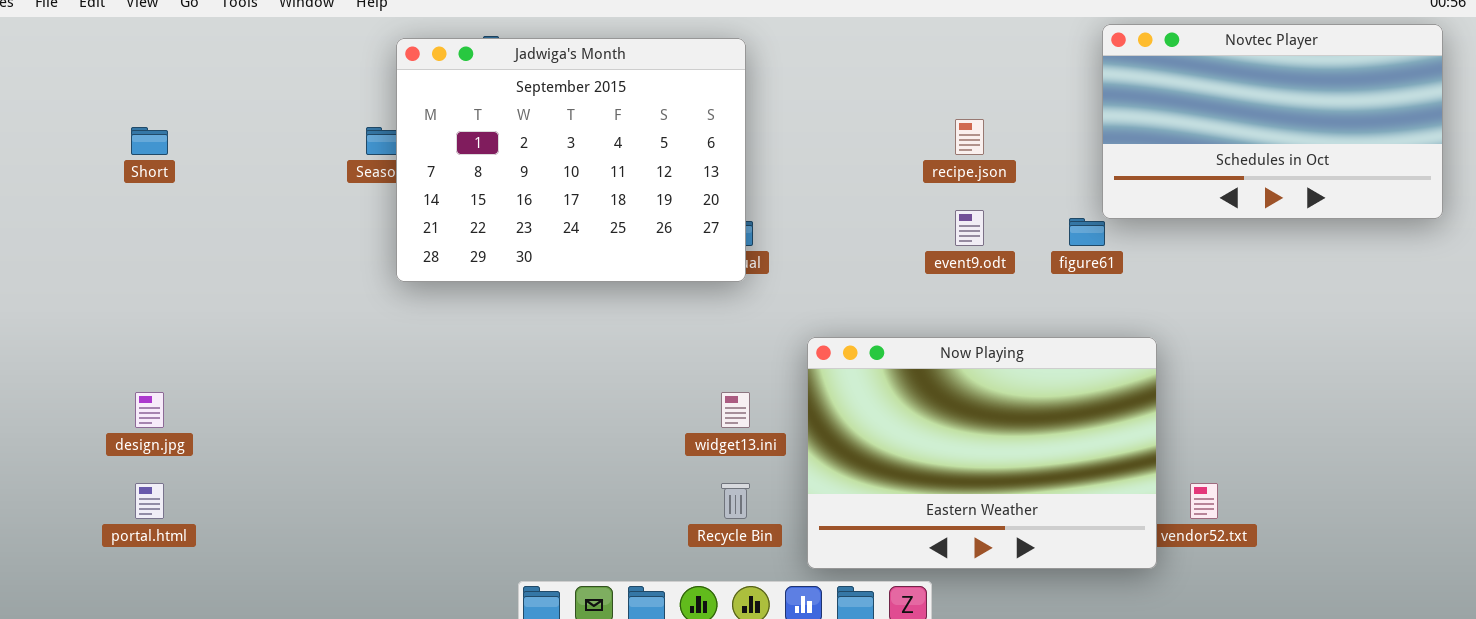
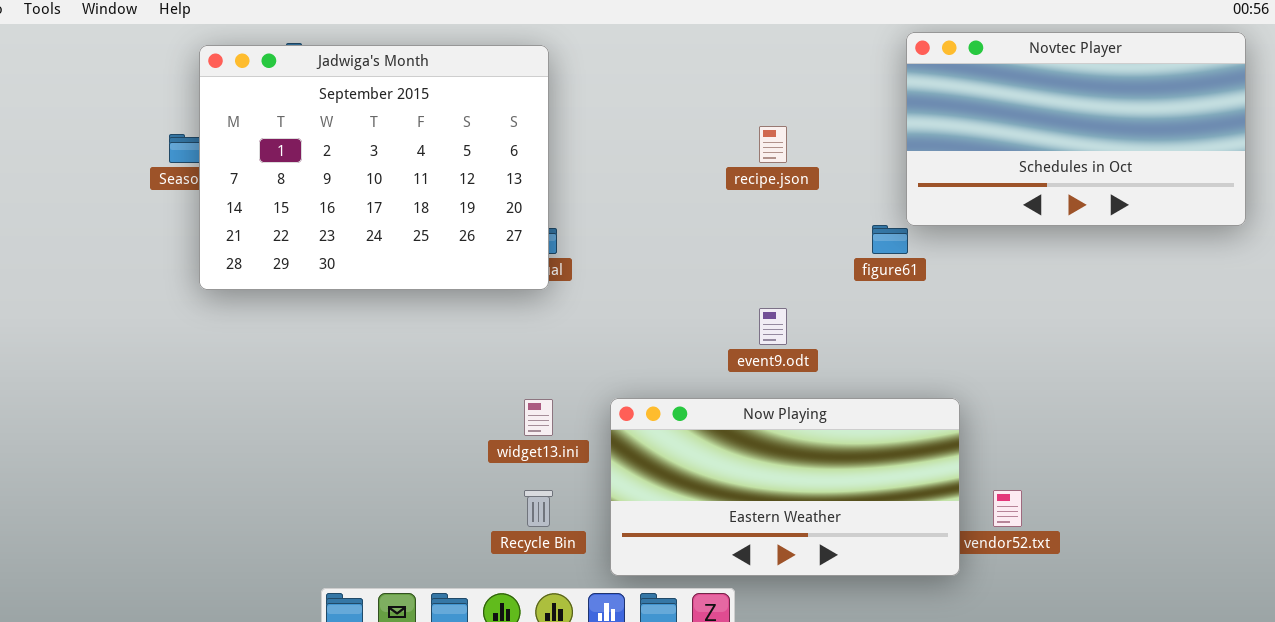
event9.odt: [955,210,984,246] -> [759,308,787,345], moved
Now Playing: [807,337,1157,569] -> [610,398,960,576], resized

